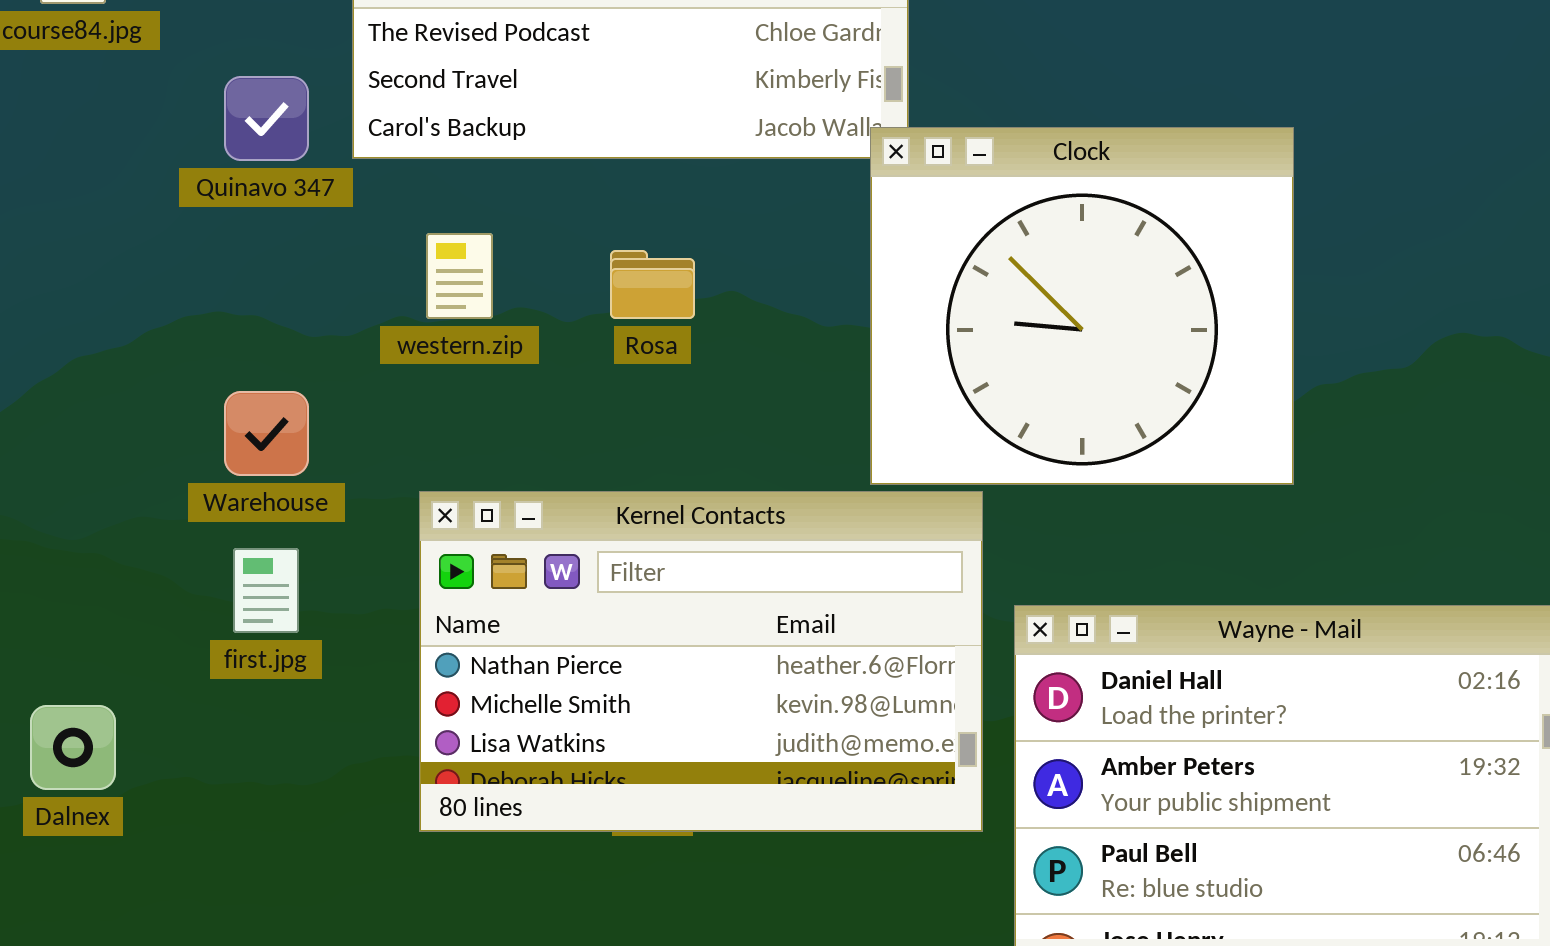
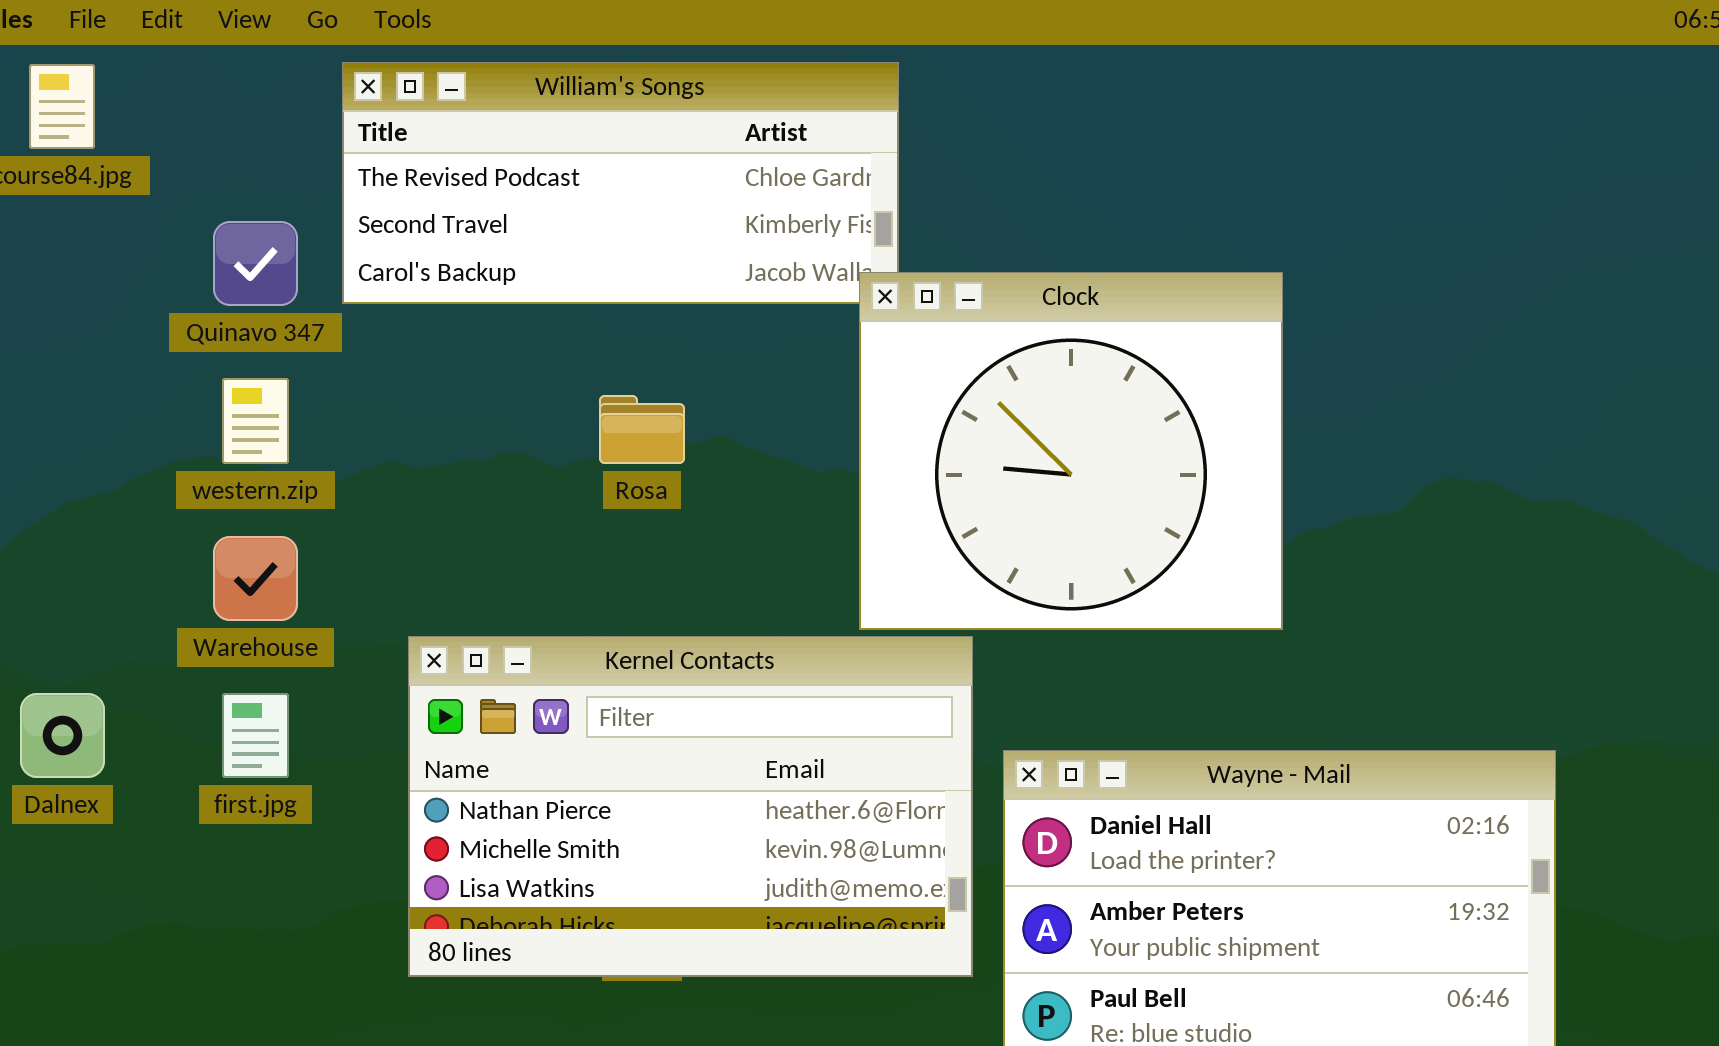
western.zip: [426,233,493,319] -> [222,378,289,464], moved
Dalnex: [30,705,116,790] -> [20,693,105,778], moved

